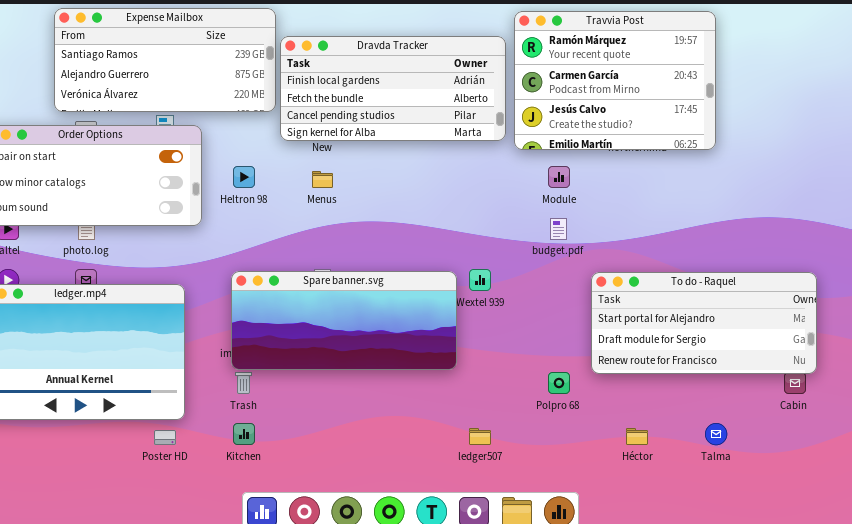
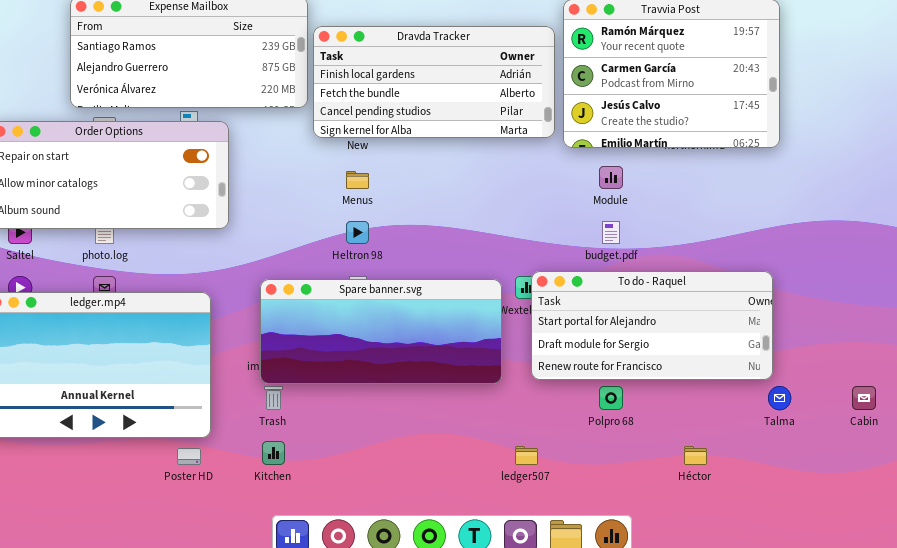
Heltron 98: [233,166,255,188] -> [346,221,369,244], moved
To do - Raquel: [591,272,817,374] -> [531,271,773,380], moved
Talma: [705,423,727,445] -> [768,386,791,410], moved

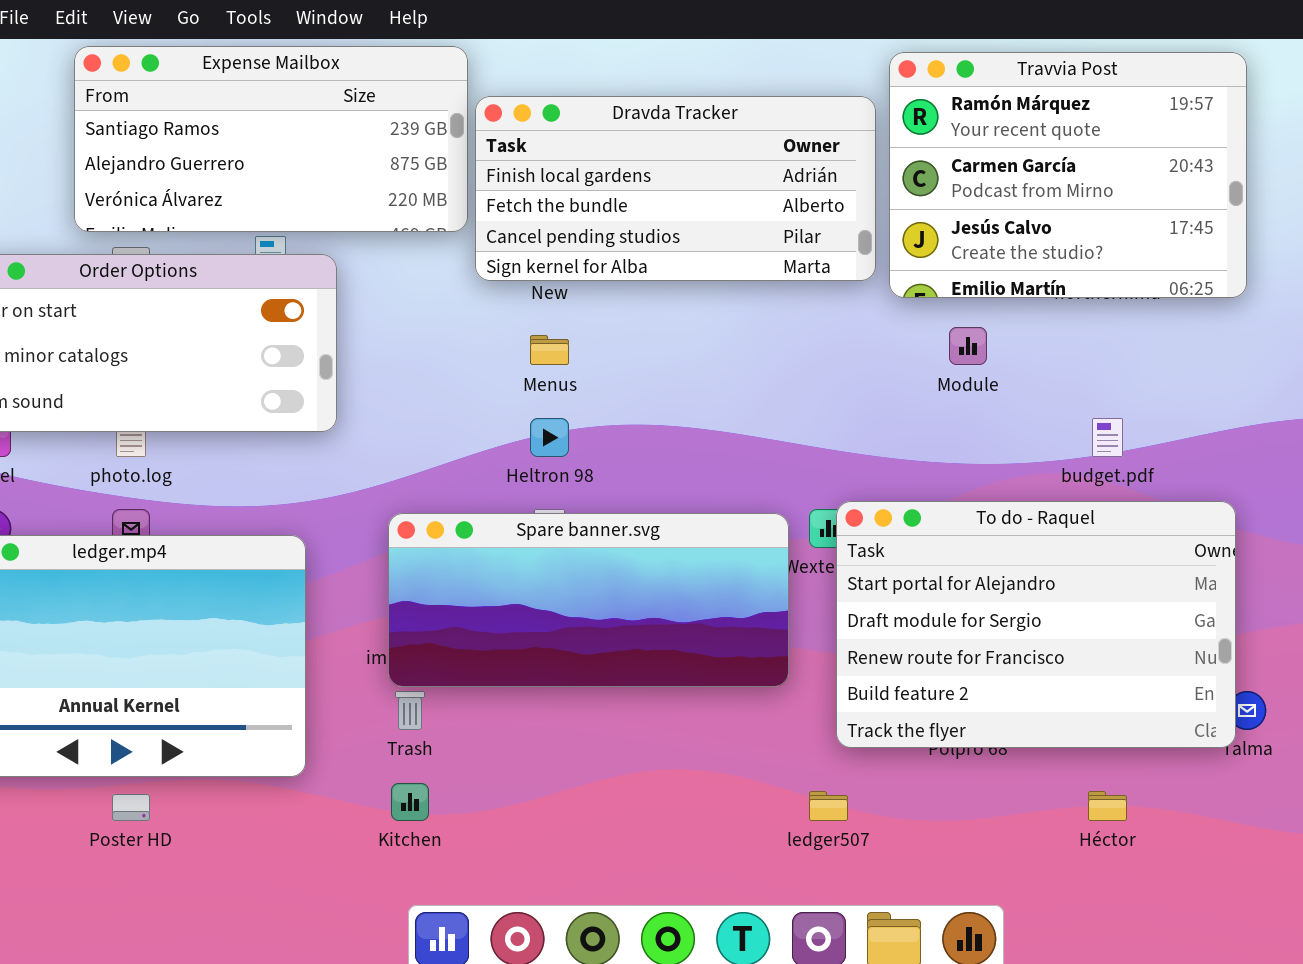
budget.pdf: [602,221,620,244] -> [1092,418,1123,457], moved
To do - Raquel: [531,271,773,380] -> [836,501,1236,748], resized
Poster HD: [177,448,201,465] -> [112,794,150,821], moved

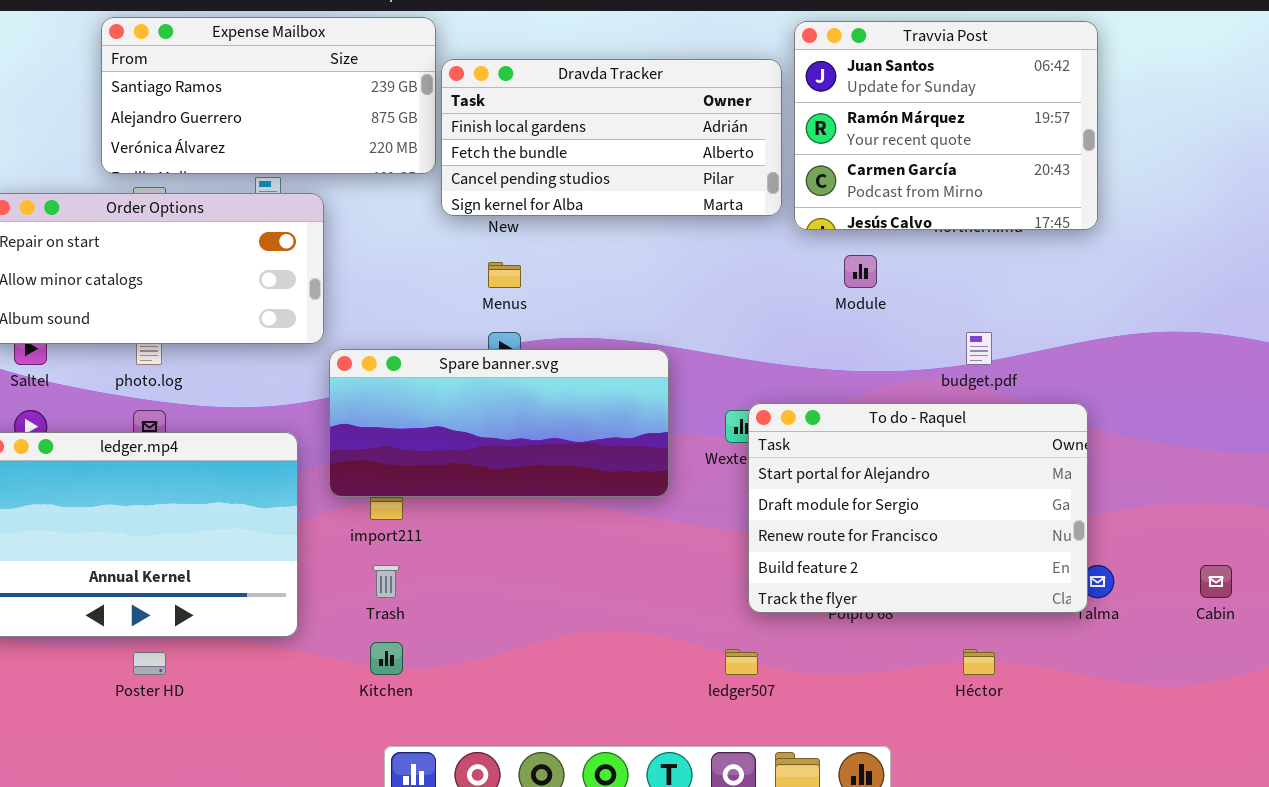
Travvia Post: [889,52,1247,298] -> [794,21,1098,230], scrolled up 1 row
Spare banner.svg: [388,513,789,687] -> [329,349,669,497], moved

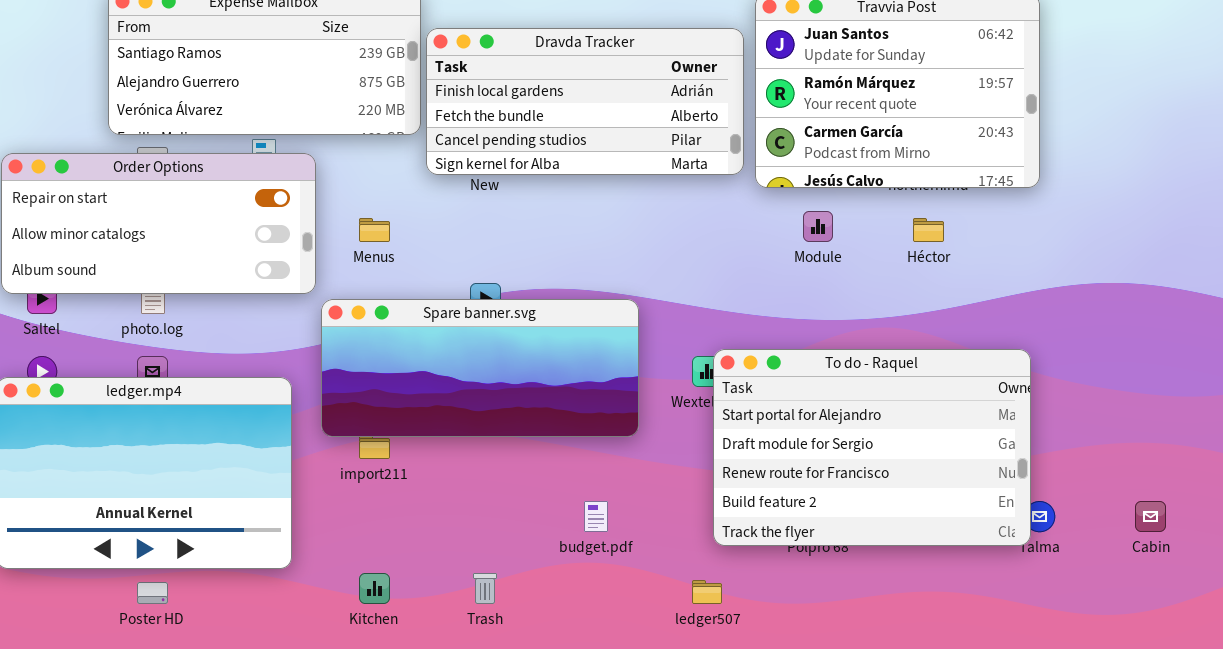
Menus: [488,262,521,288] -> [359,218,390,242], moved
budget.pdf: [966,332,992,365] -> [584,501,608,532], moved
Trash: [373,565,399,598] -> [473,573,497,604], moved
Héctor: [963,649,995,675] -> [913,218,944,242], moved

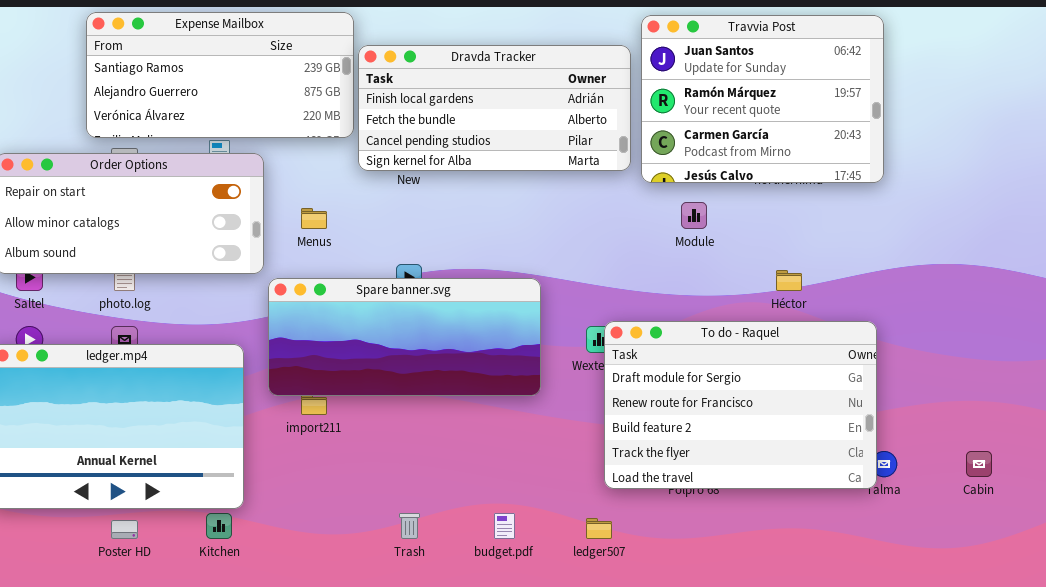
Héctor: [913,218,944,242] -> [776,270,802,291], moved
To do - Raquel: [713,349,1031,546] -> [604,321,877,489], scrolled down 1 row
budget.pdf: [584,501,608,532] -> [494,513,515,539], moved
Kitchen: [359,573,390,604] -> [206,513,232,539], moved

